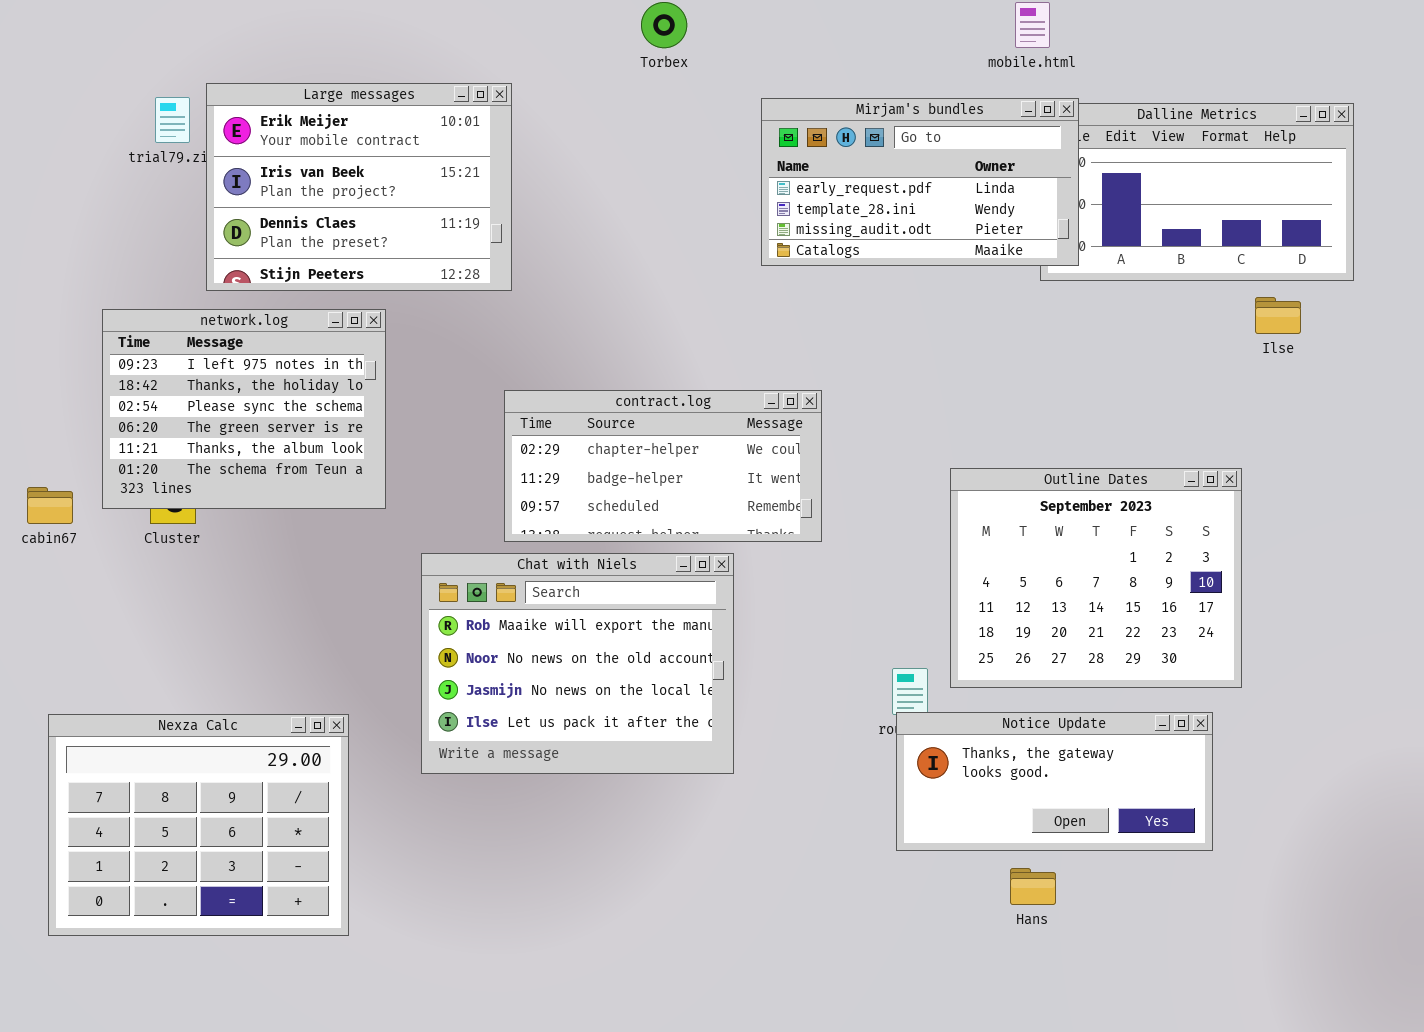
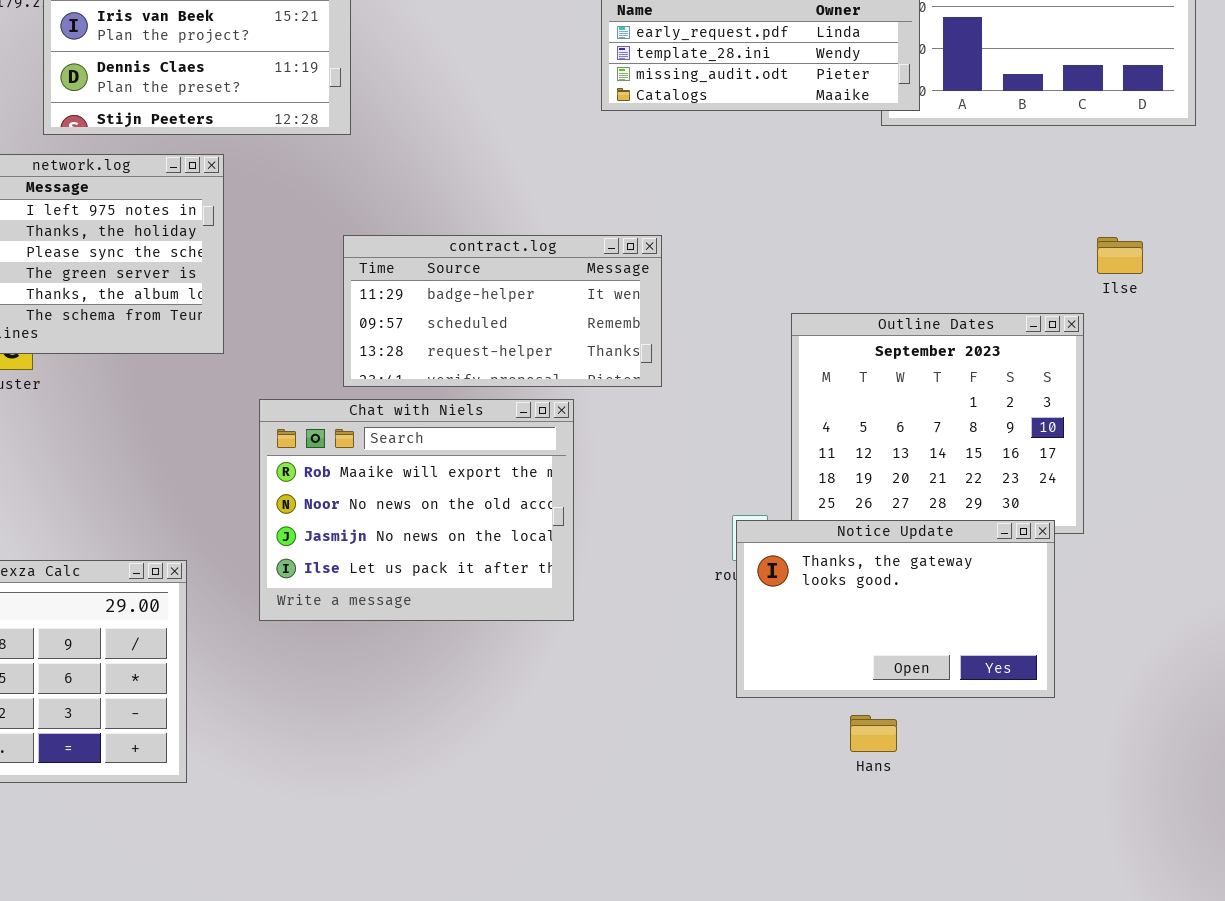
Ilse: [1255,297,1301,334] -> [1097,237,1143,274], moved
contract.log: [504,390,822,542] -> [343,235,662,387], scrolled down 1 row
Notice Update: [896,712,1213,851] -> [736,520,1055,698], resized

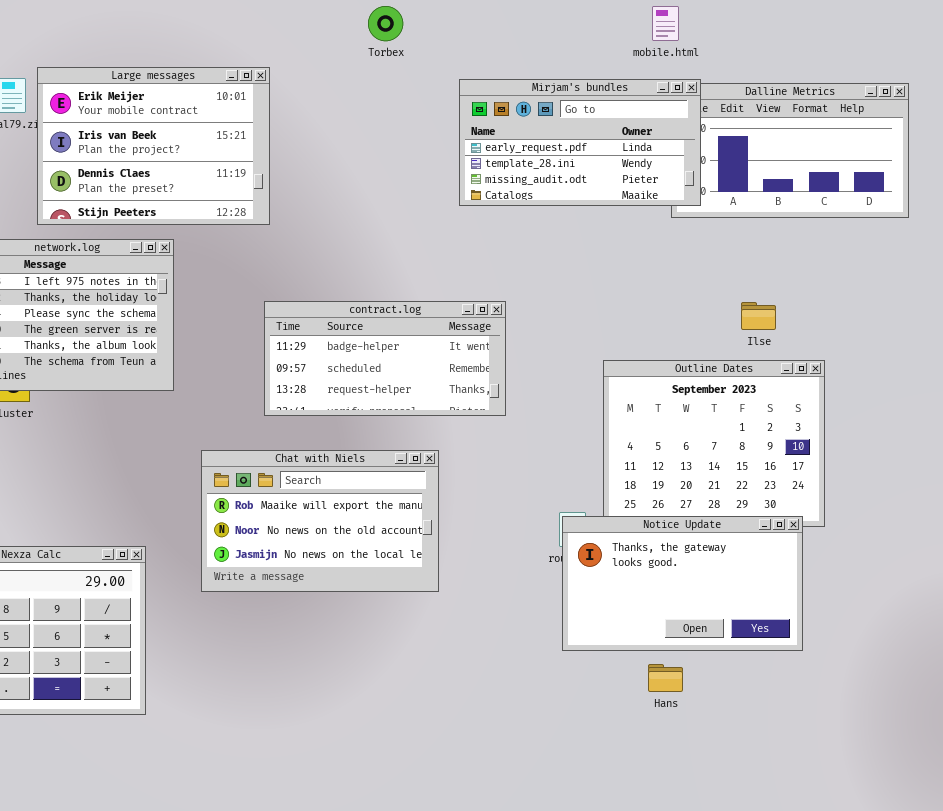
Ilse: [1097,237,1143,274] -> [741,302,776,330], moved
Chat with Niels: [259,399,574,621] -> [201,450,439,592], resized

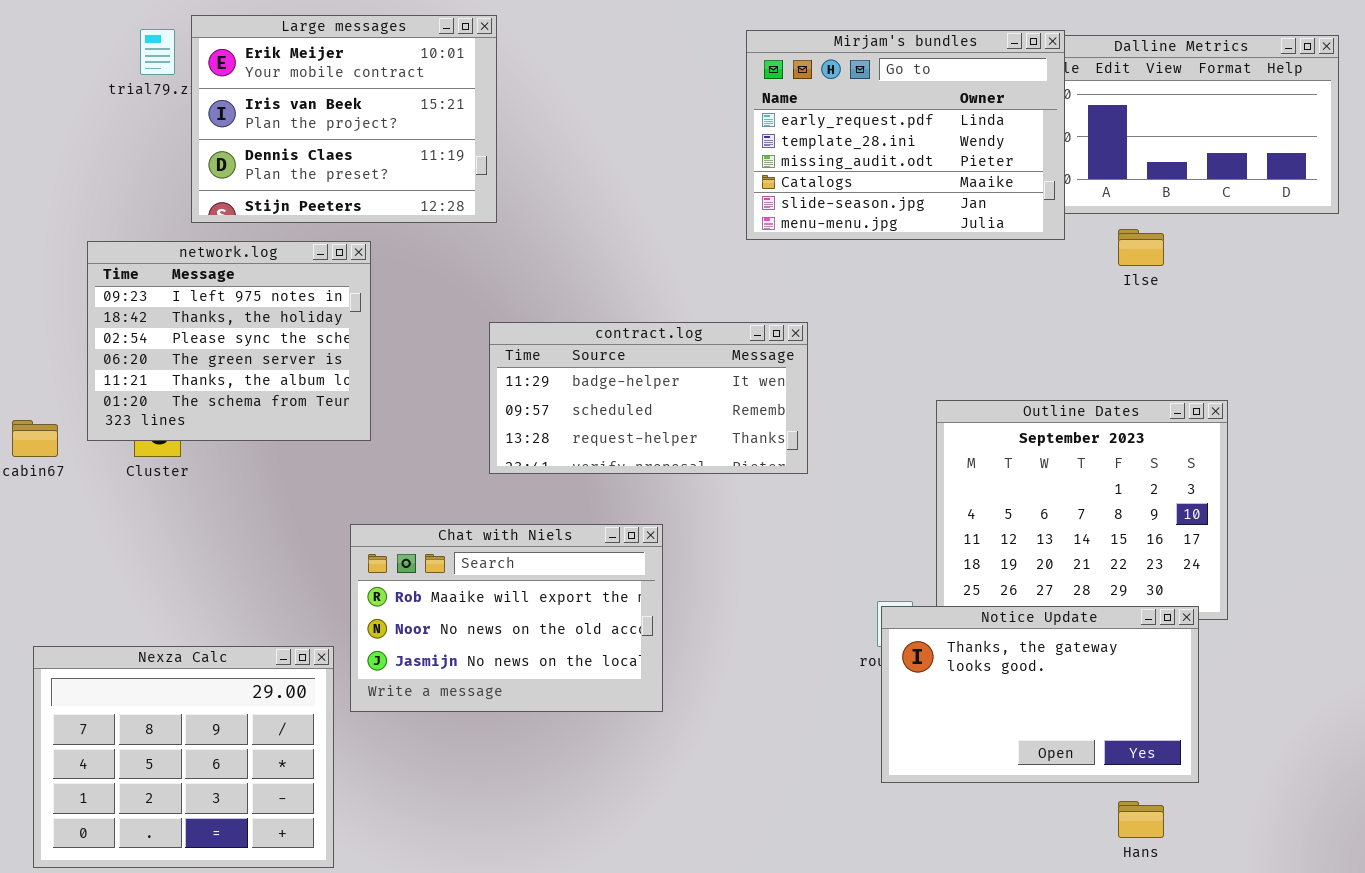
Mirjam's bundles: [459,79,701,206] -> [746,30,1065,240], resized
Ilse: [741,302,776,330] -> [1118,229,1164,266], moved
Chat with Niels: [201,450,439,592] -> [350,524,663,712], moved
Hans: [648,664,683,692] -> [1118,801,1164,838], moved

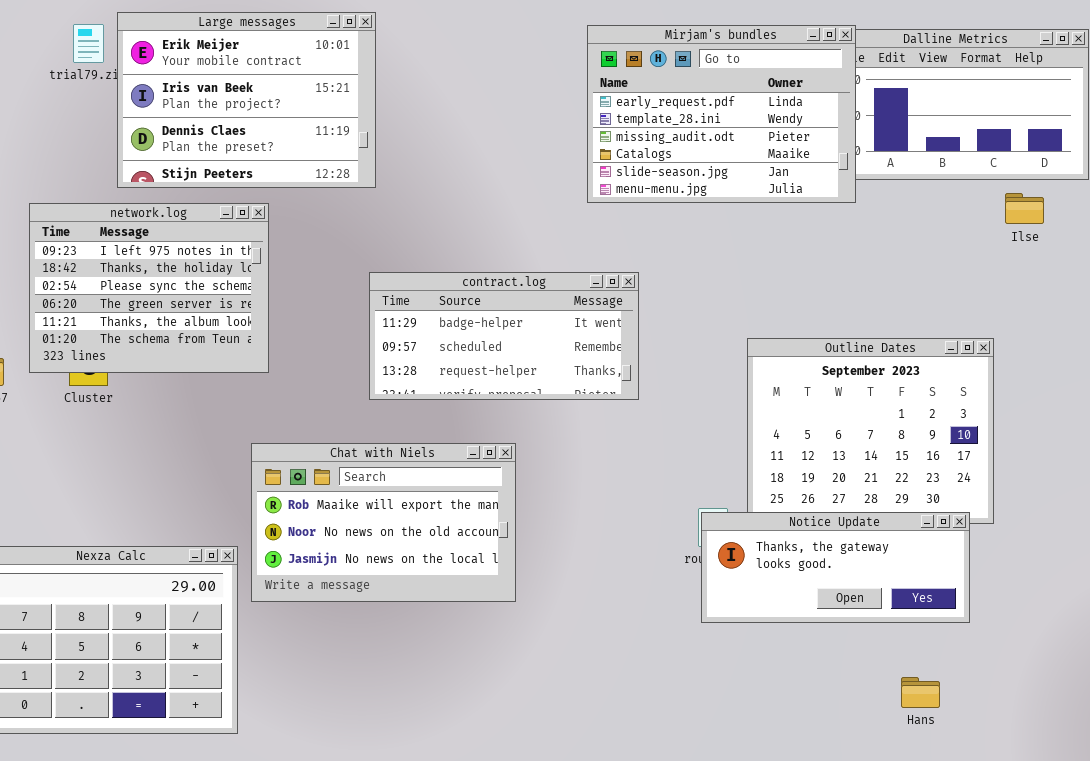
Ilse: [1118,229,1164,266] -> [1005,193,1044,224], moved
Notice Update: [881,606,1199,783] -> [701,512,970,623], resized

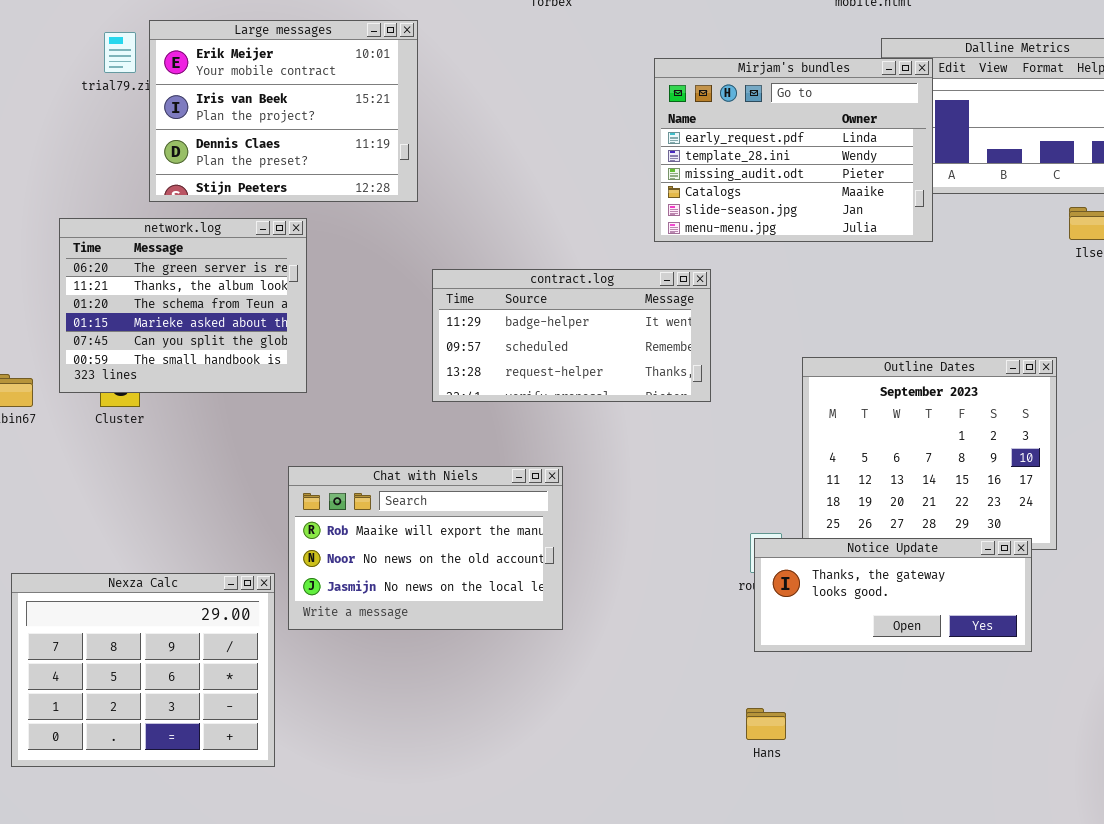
Mirjam's bundles: [587,25,856,203] -> [654,58,933,242], moved
network.log: [29,203,269,373] -> [59,218,307,393], scrolled down 3 rows
contract.log: [369,272,639,400] -> [432,269,711,402], moved
Hans: [901,677,940,708] -> [746,708,786,740], moved

